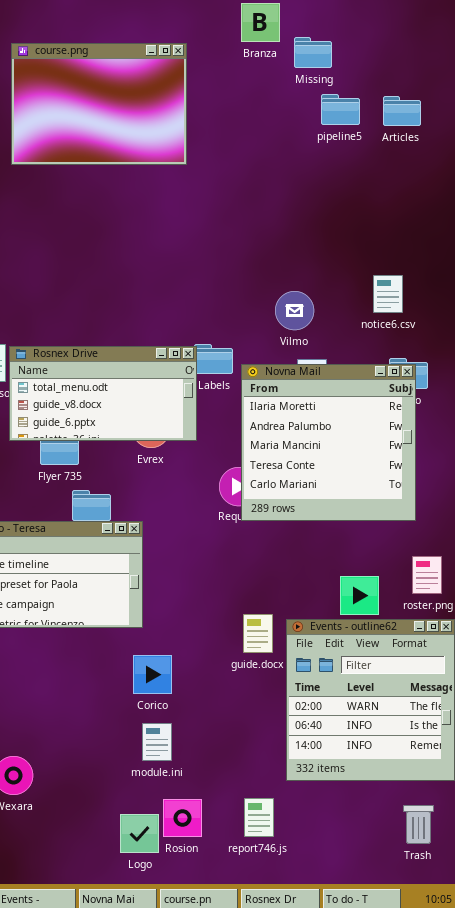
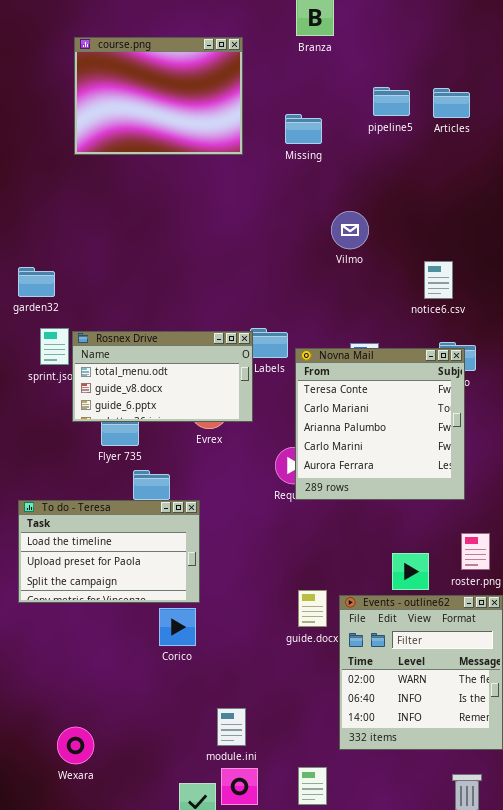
Missing: [294,37,332,68] -> [285,114,322,144], moved
Vilmo: [275,291,314,330] -> [331,211,369,249], moved
Novna Mail: [241,364,416,521] -> [295,348,465,500], scrolled down 3 rows
Corico: [133,655,172,694] -> [159,608,196,646], moved
module.ini: [142,723,172,761] -> [217,708,246,746], moved

